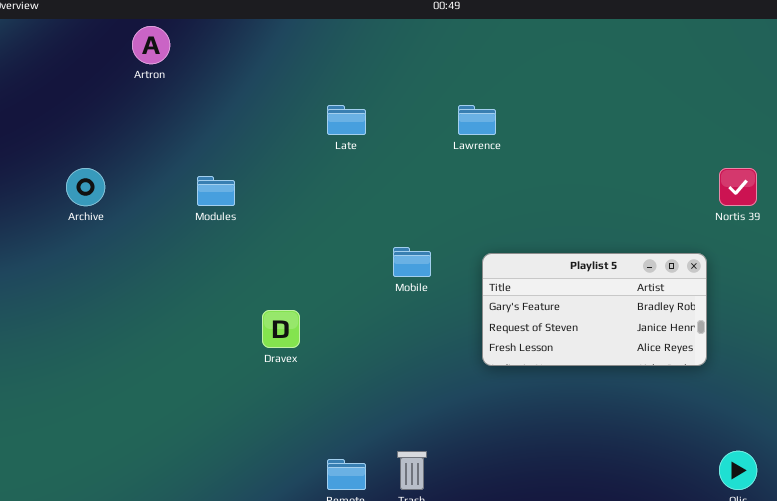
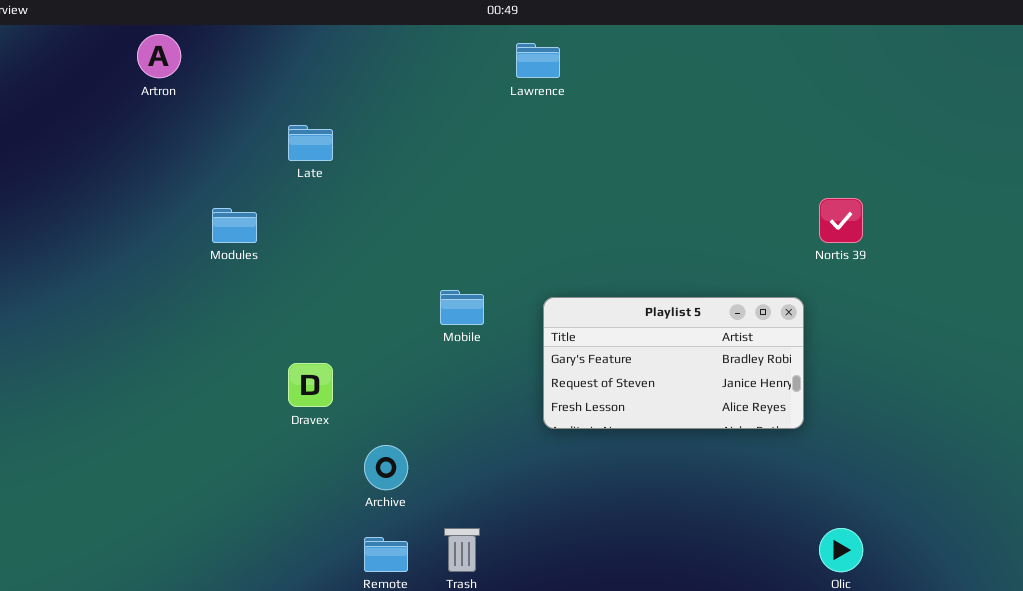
Late: [327,105,366,135] -> [288,125,333,161], moved
Lawrence: [458,105,496,135] -> [516,43,560,78], moved
Archive: [66,168,105,206] -> [364,445,408,490], moved

